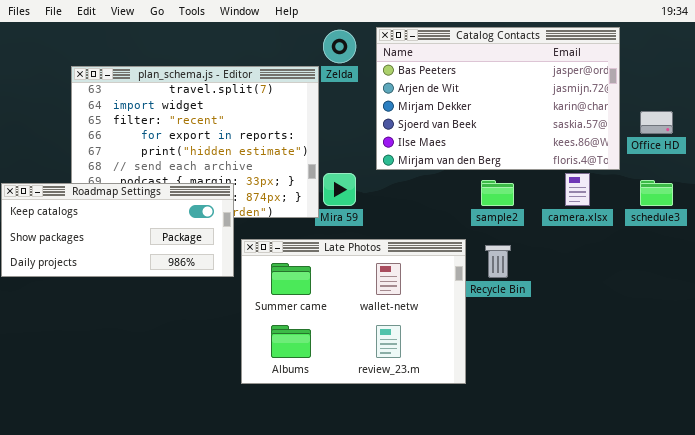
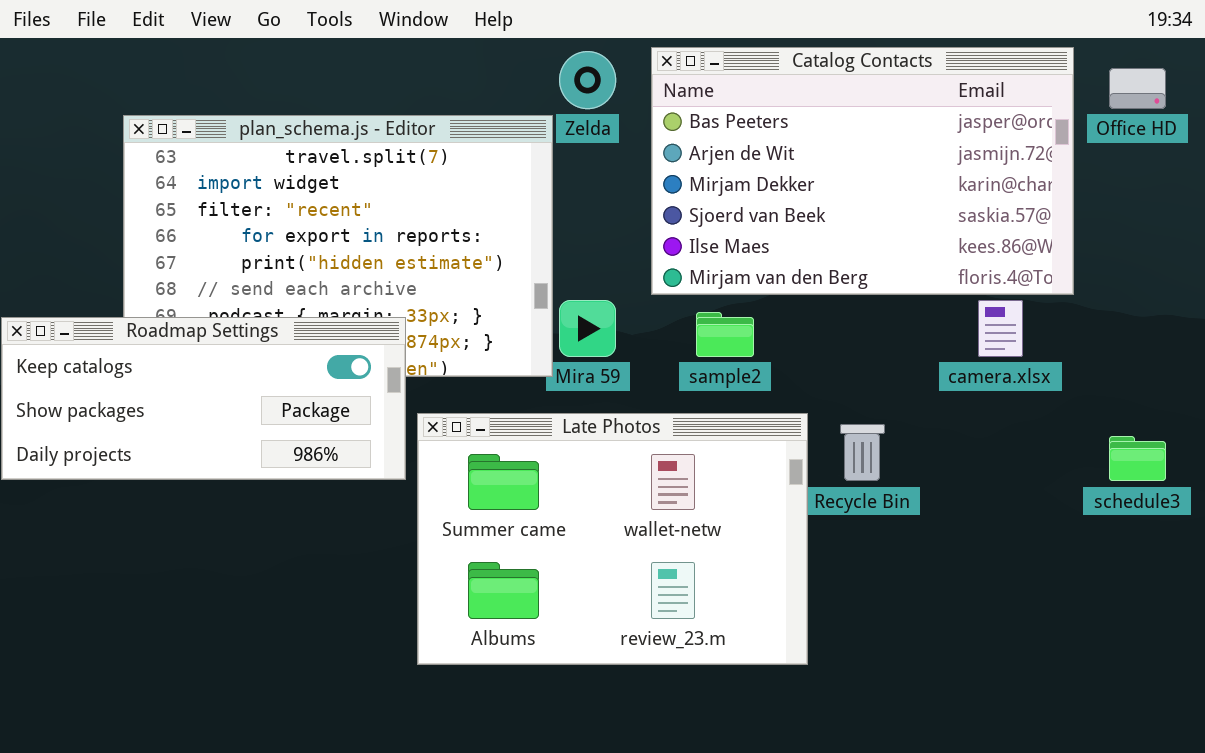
Office HD: [640,111,673,134] -> [1109,68,1166,109], moved
sample2: [481,180,514,206] -> [696,312,754,357], moved
schedule3: [640,180,673,206] -> [1109,436,1166,481], moved

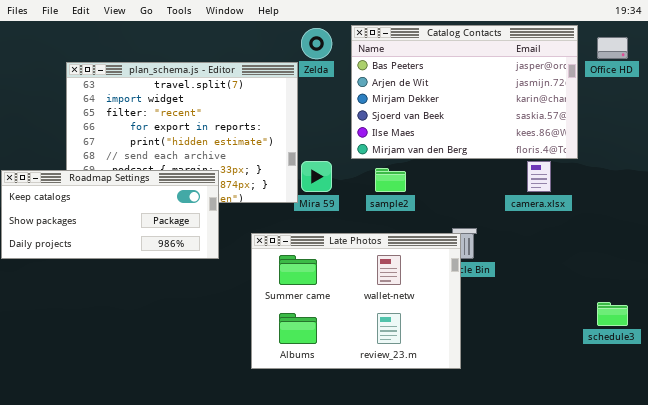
Late Photos: [417,413,808,665] -> [251,233,461,369], moved
schedule3: [1109,436,1166,481] -> [597,302,628,326], moved

